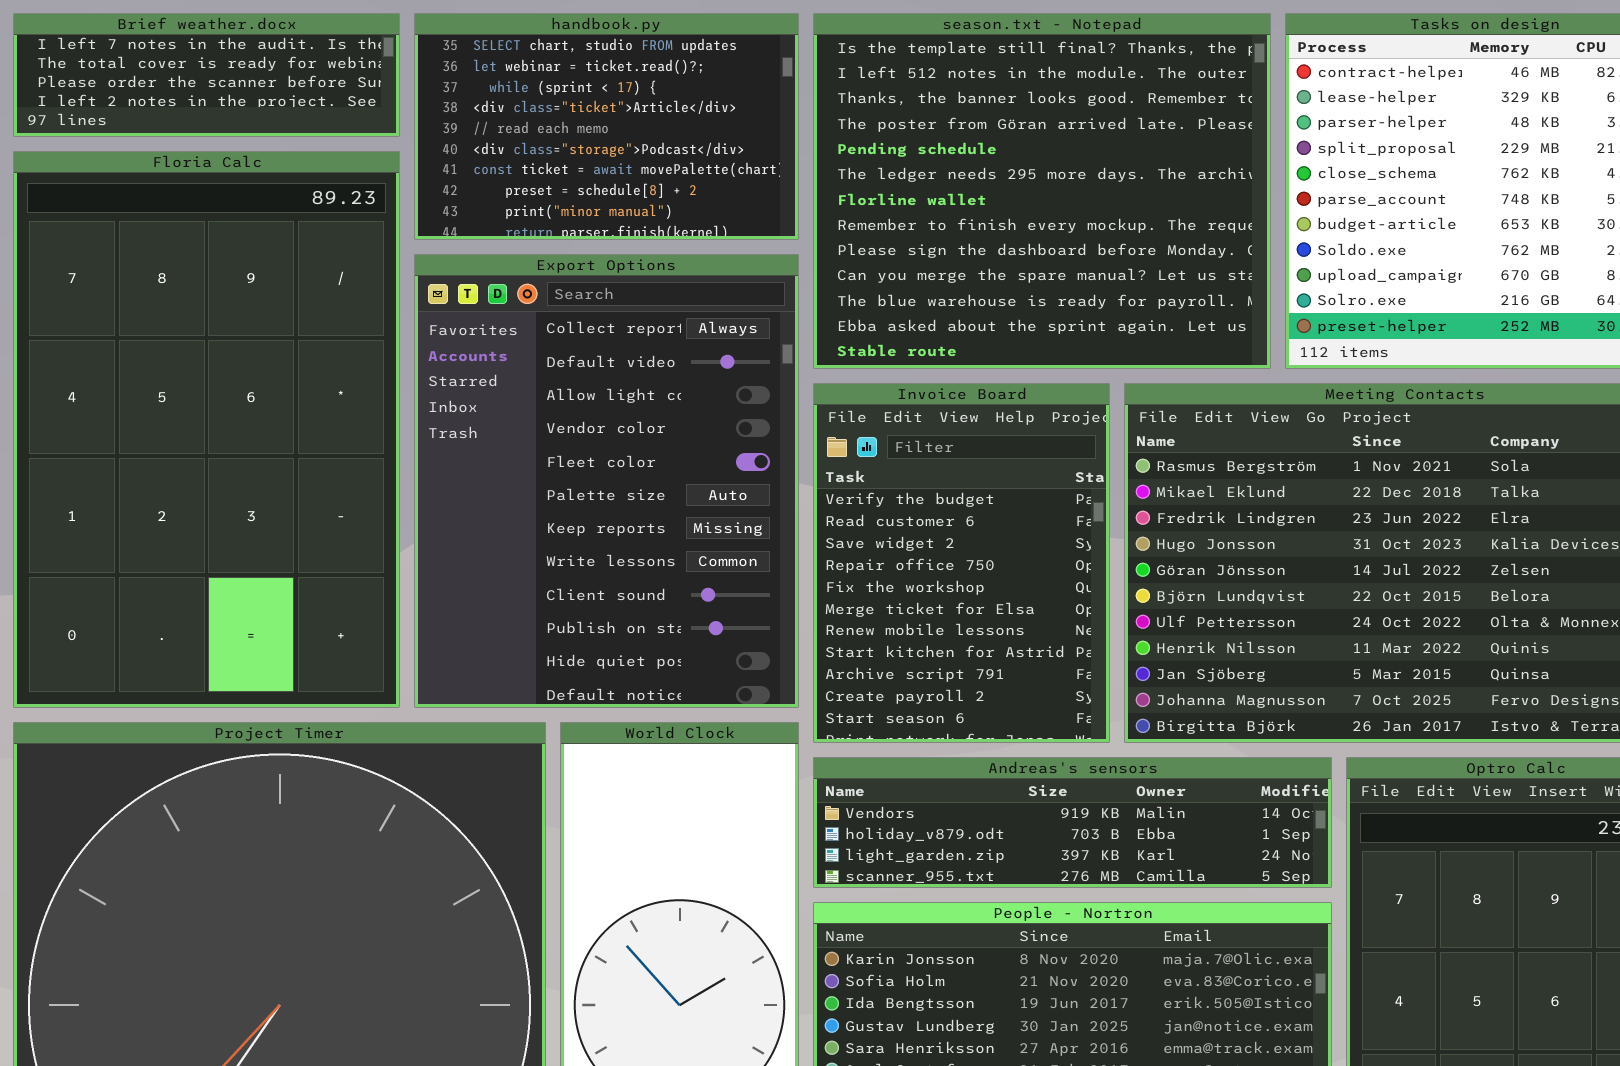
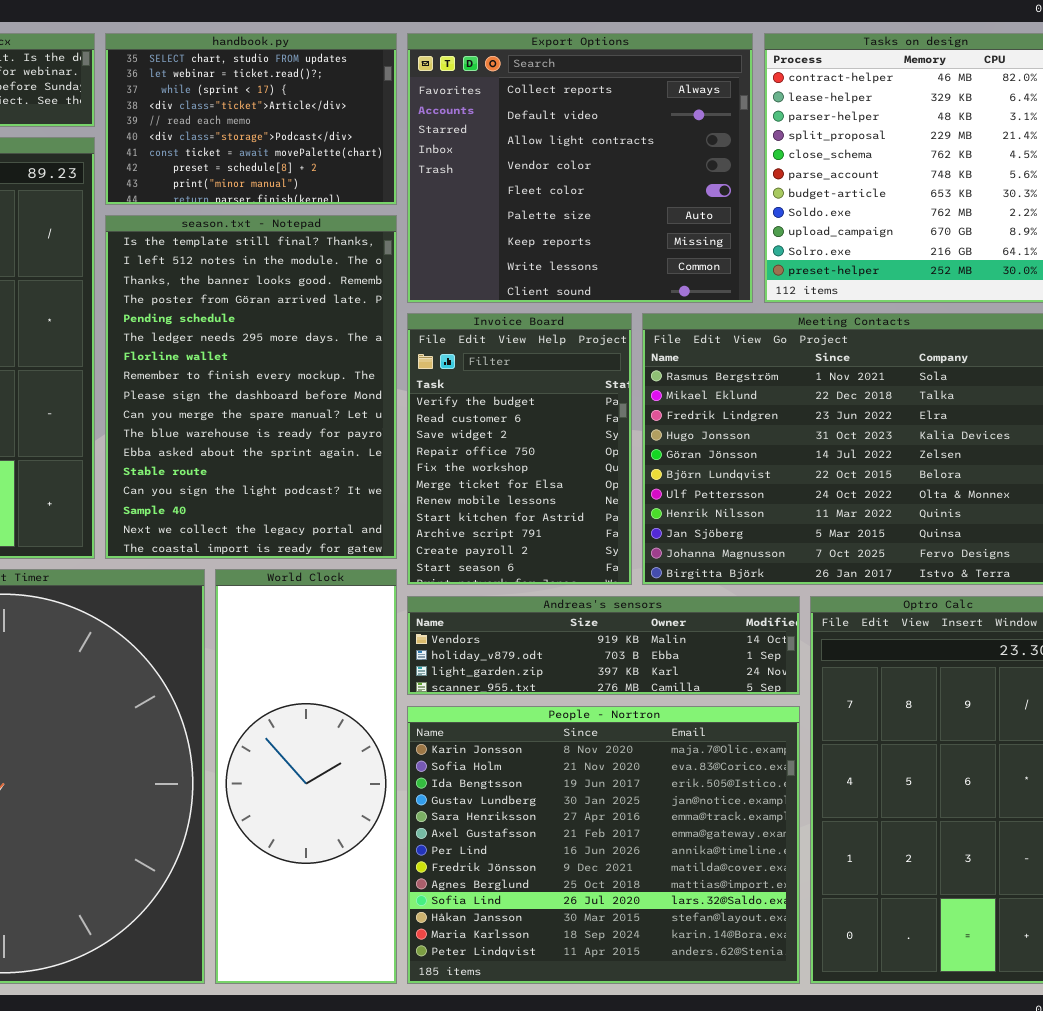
season.txt - Notepad: [813,13,1271,369] -> [105,215,397,559], moved, resized
Export Options: [414,254,799,708] -> [407,33,753,303], moved, resized

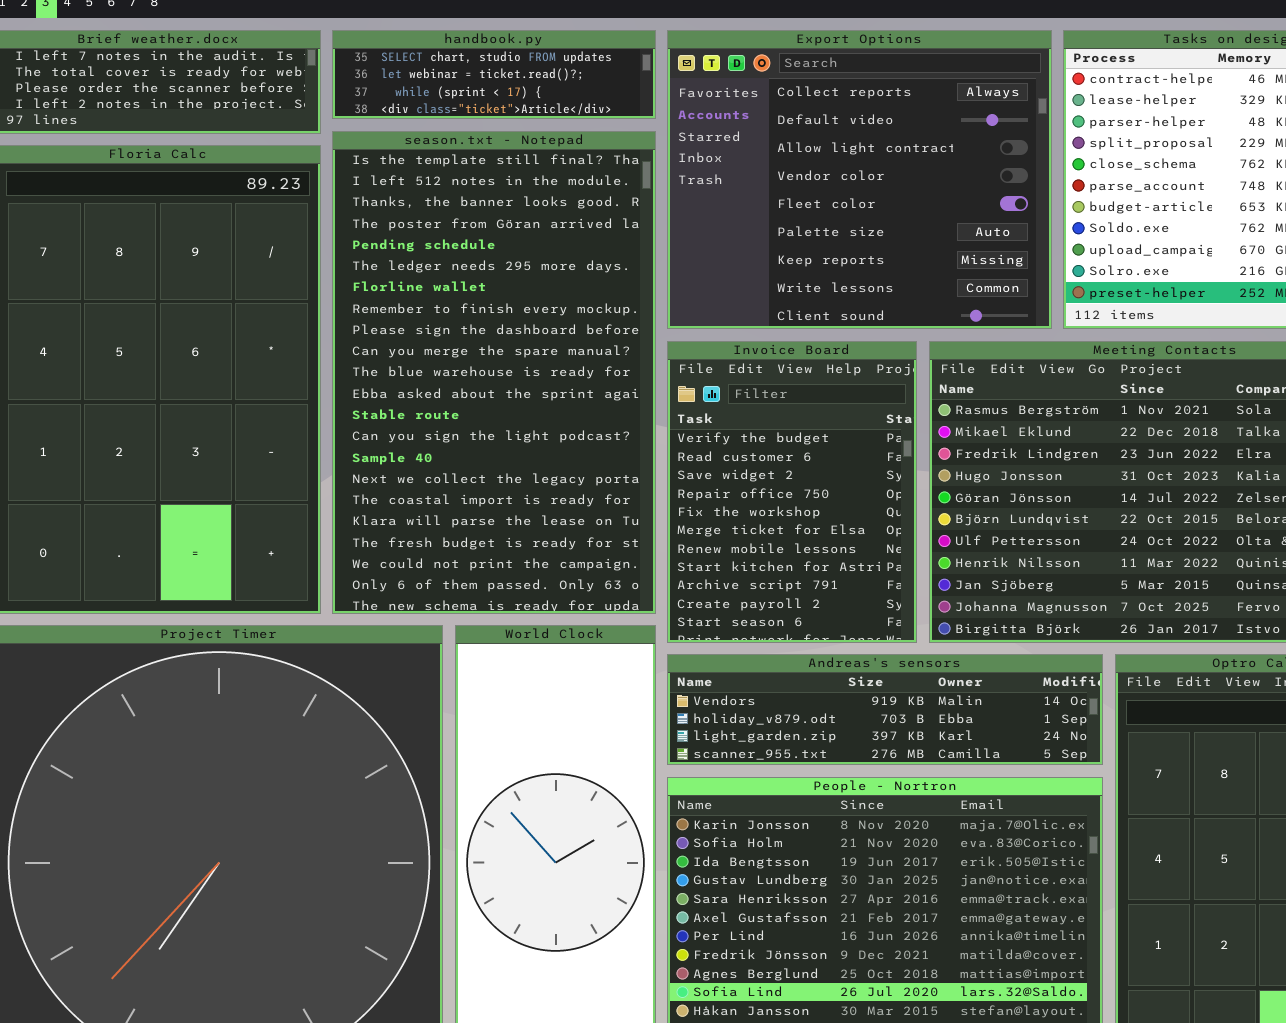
handbook.py: [105,33,397,205] -> [332,30,656,119], resized
season.txt - Notepad: [105,215,397,559] -> [332,131,656,614], resized

